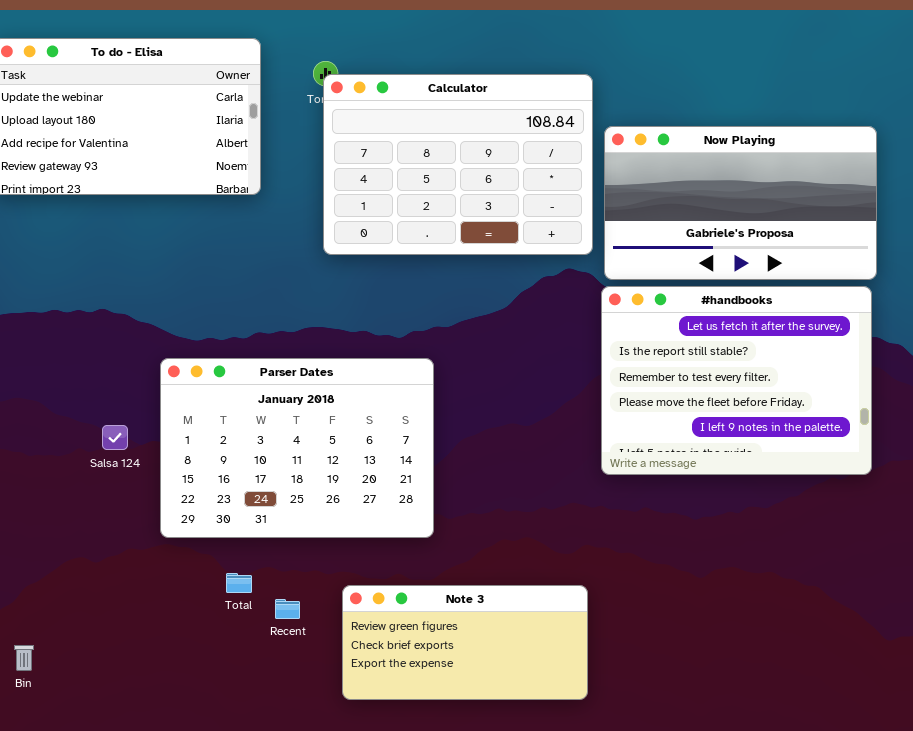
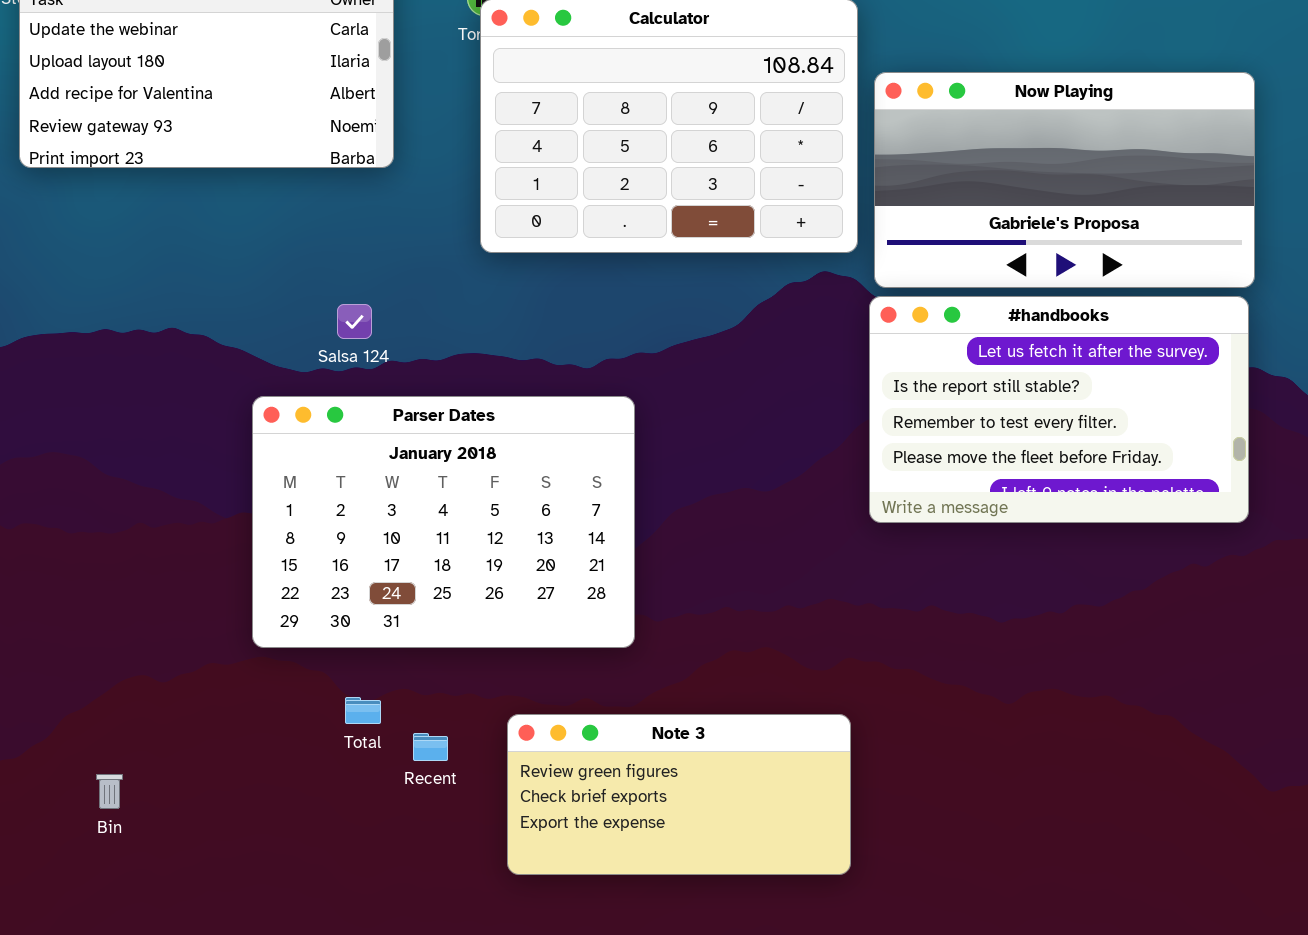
#handbooks: [601,286,872,475] -> [869,296,1249,523], resized
Salsa 124: [102,425,128,450] -> [337,304,372,339], moved
Bin: [14,645,34,671] -> [96,774,123,809], moved

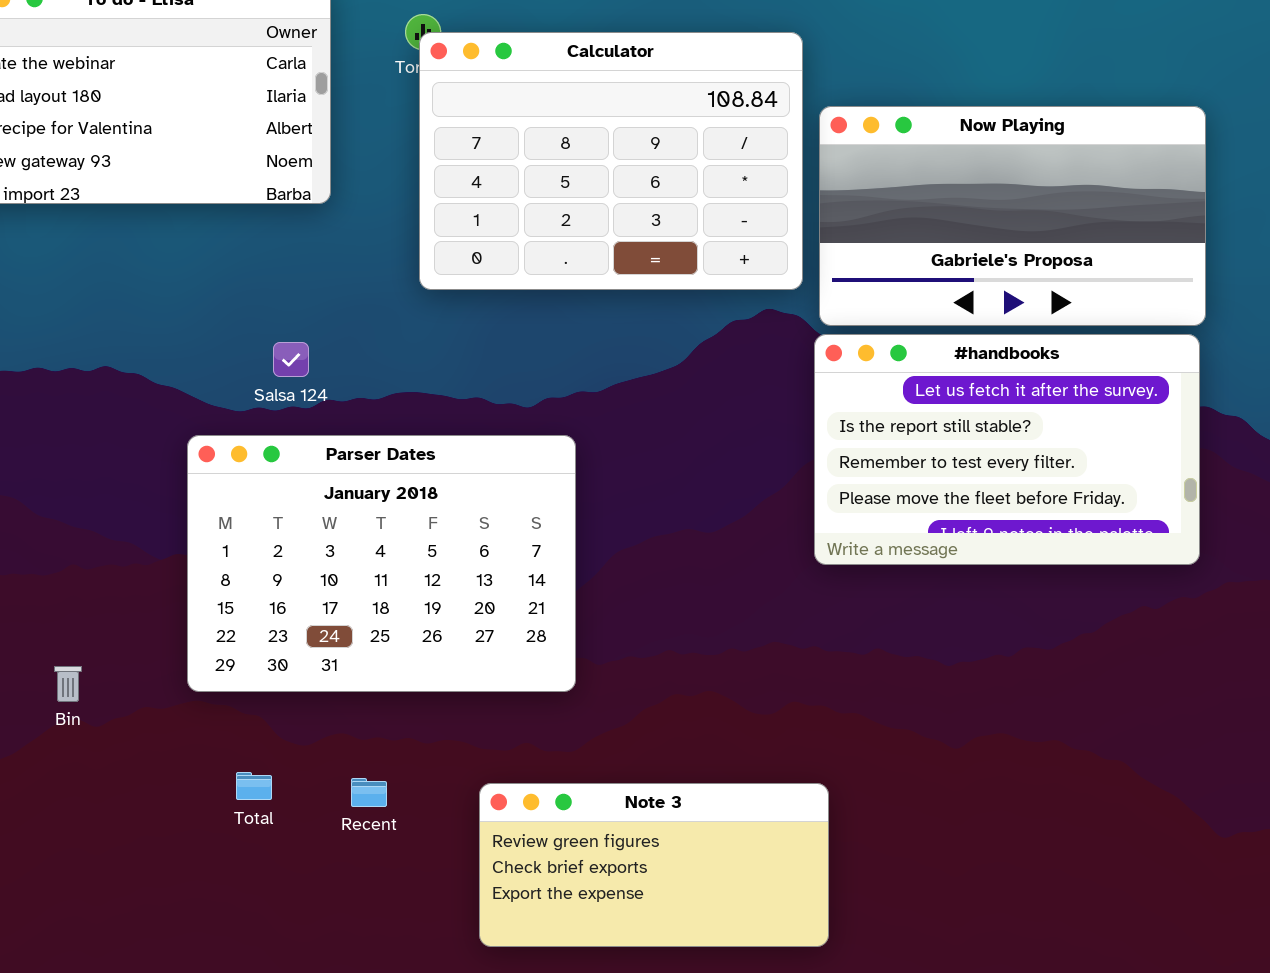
Total: [345,697,381,724] -> [236,772,272,800], moved
Note 3: [507,714,851,875] -> [479,783,829,947], moved
Bin: [96,774,123,809] -> [54,666,82,702], moved

